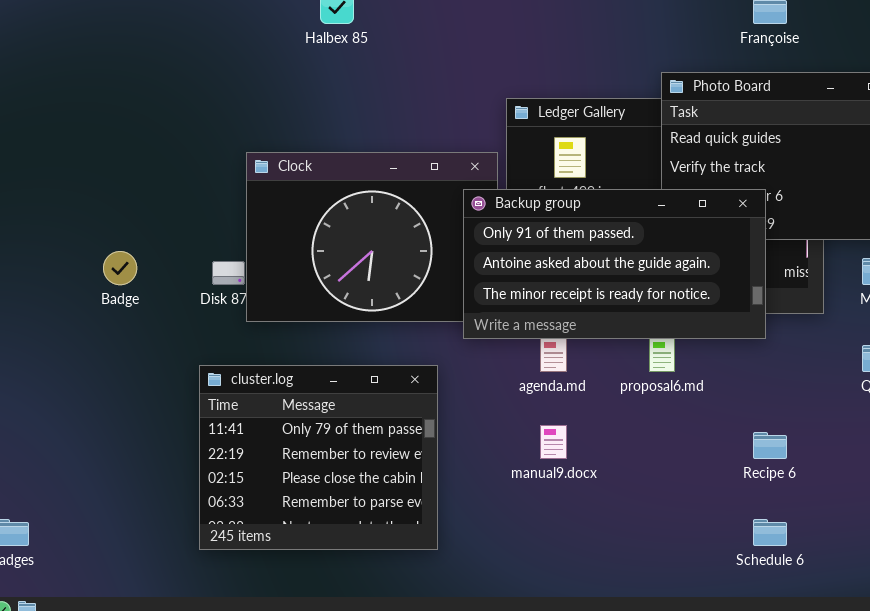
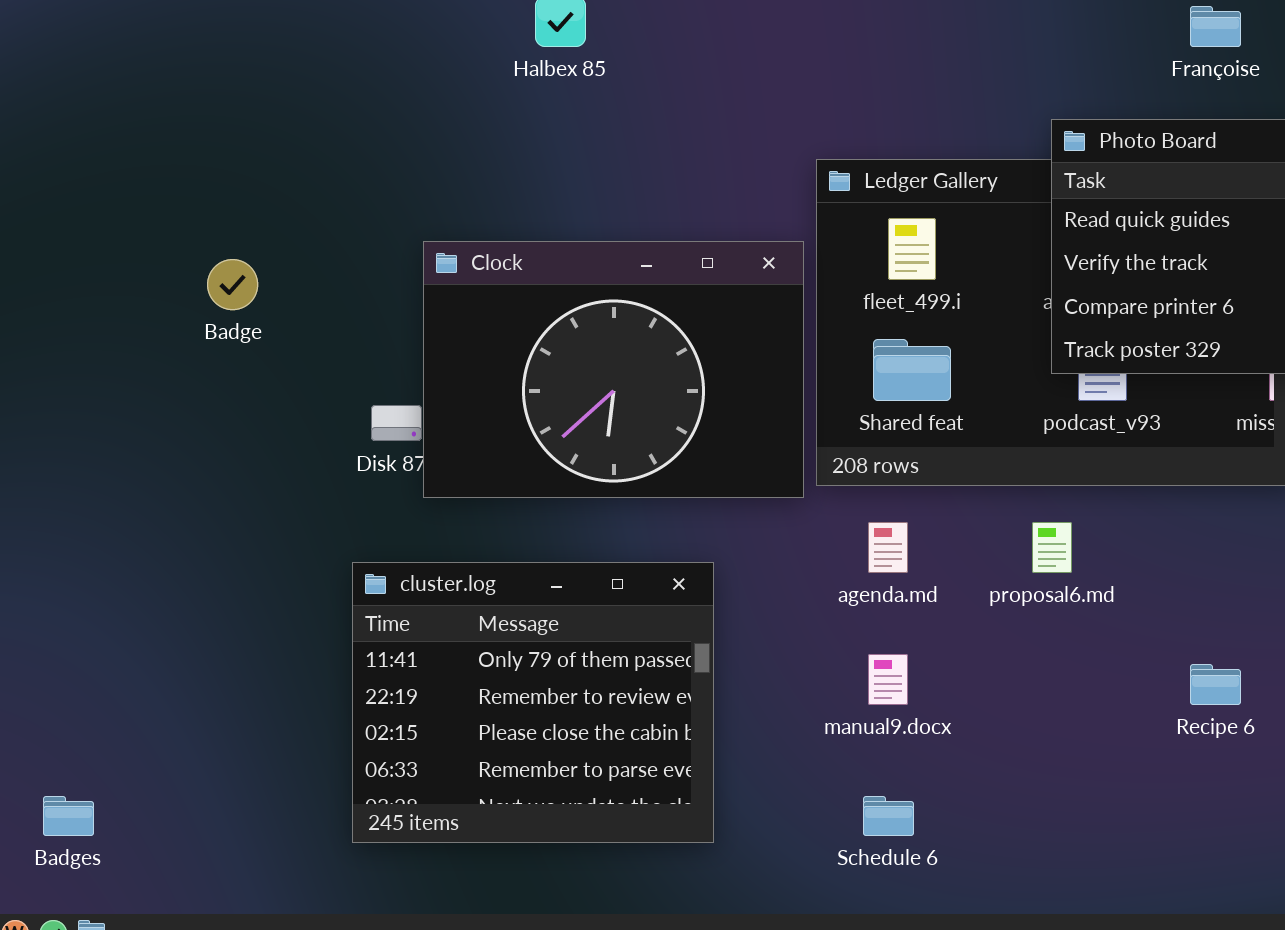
Backup group: [463,189,766,339] -> none, closed
Badge: [103,251,137,285] -> [207,259,258,310], moved
Schedule 6: [753,519,787,546] -> [863,796,914,836], moved

